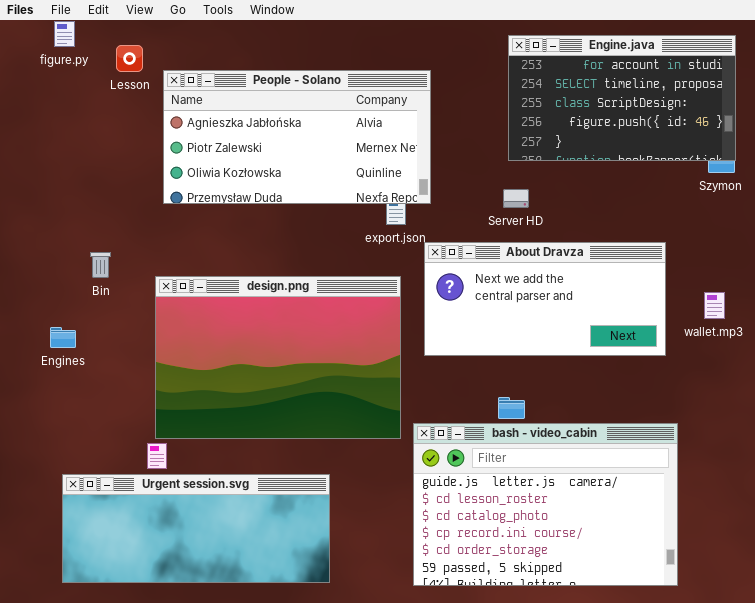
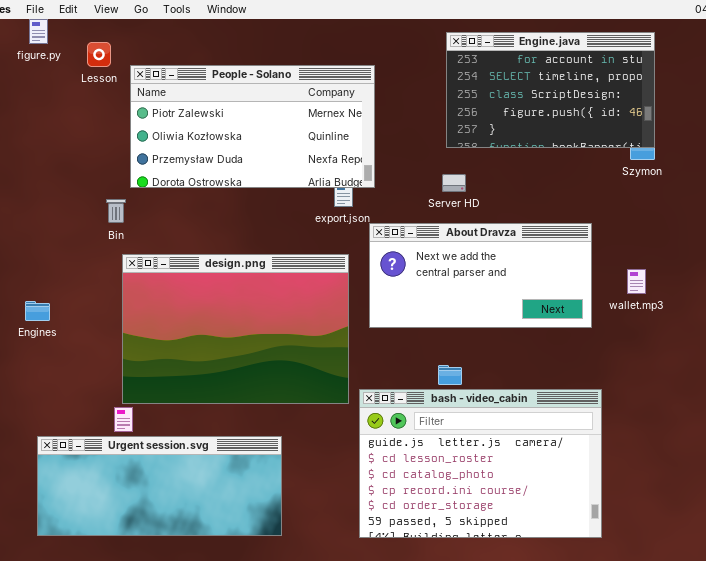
People - Solano: [163,70,431,204] -> [130,65,375,188], scrolled down 1 row
Bin: [90,252,111,278] -> [106,199,126,223], moved

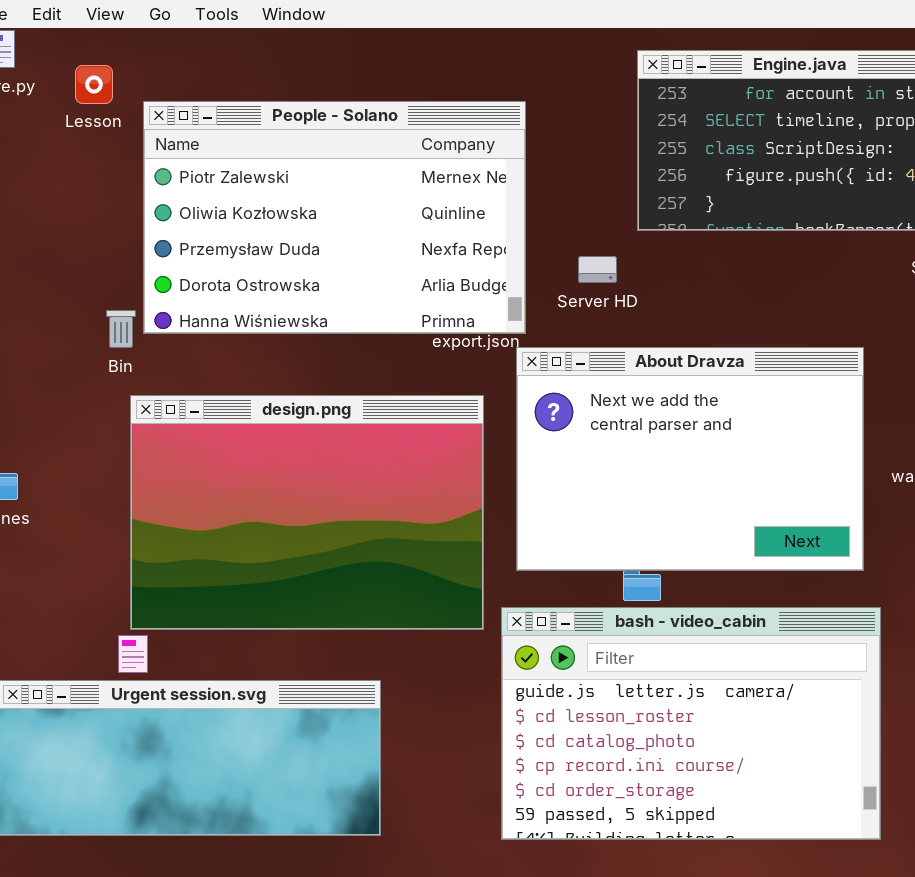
People - Solano: [130,65,375,188] -> [143,101,526,334], resized
Server HD: [442,174,466,192] -> [578,256,617,283], moved
About Dravza: [369,223,592,328] -> [516,347,864,571], resized

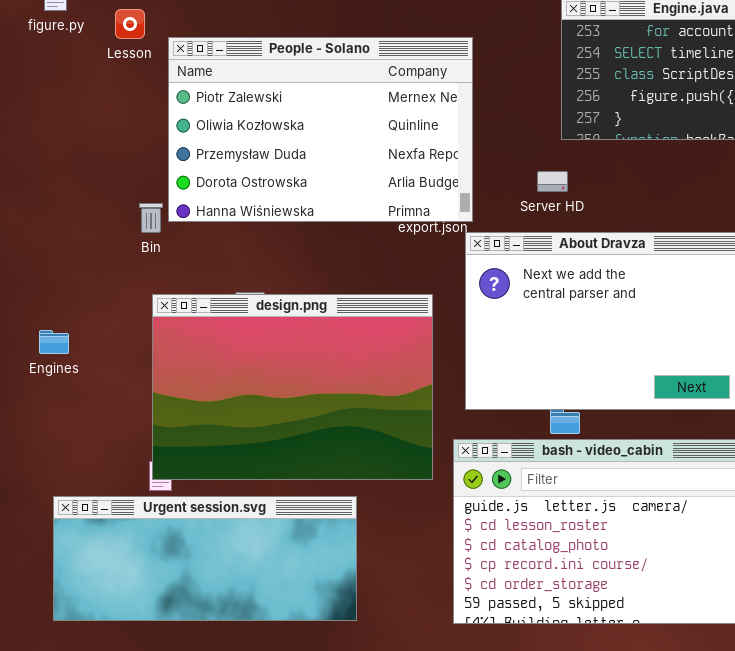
Server HD: [578,256,617,283] -> [537,171,568,192], moved
design.png: [130,395,484,630] -> [152,294,433,480], moved

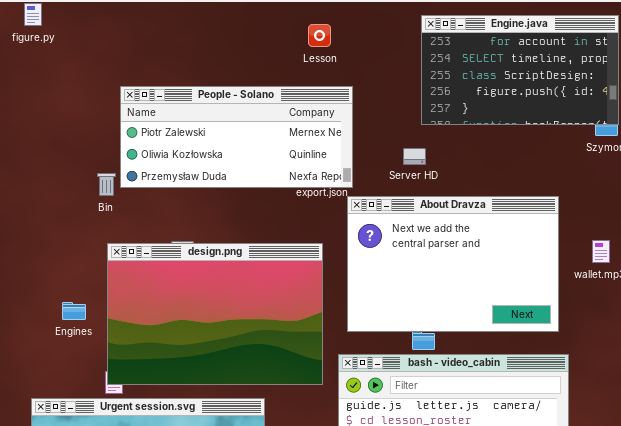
Lesson: [115,9,145,39] -> [308,24,331,47], moved
People - Solano: [168,37,473,222] -> [120,86,353,188], resized
Engines: [39,330,69,354] -> [62,302,86,320], moved

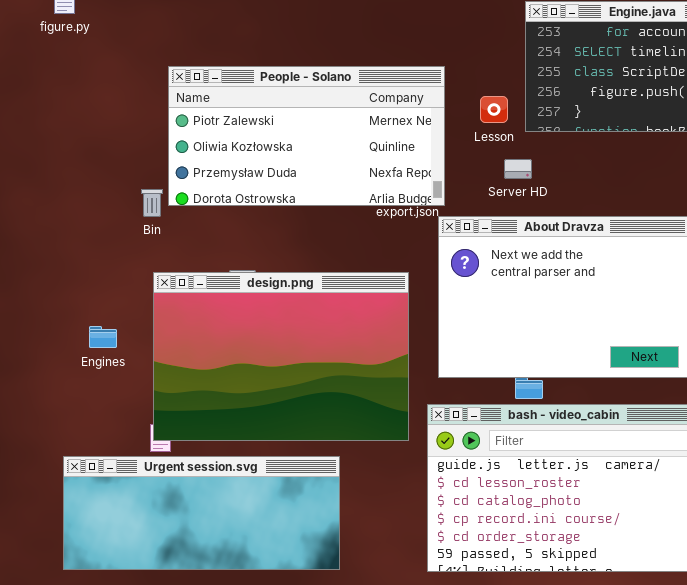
Lesson: [308,24,331,47] -> [480,96,508,123], moved
People - Solano: [120,86,353,188] -> [168,66,445,206], resized
Engines: [62,302,86,320] -> [89,326,117,348], moved

